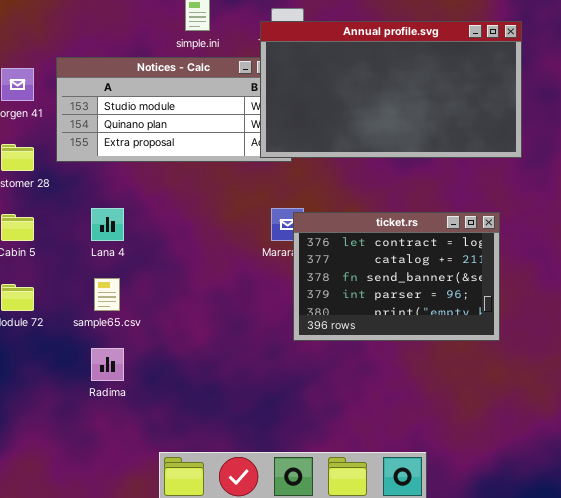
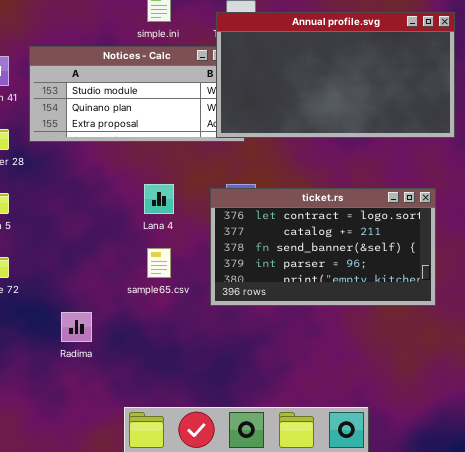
Lana 4: [91,208,124,241] -> [144,184,174,214], moved
ticket.rs: [293,212,500,341] -> [210,188,436,306], resized
sample65.csv: [94,278,120,311] -> [147,248,171,278], moved

